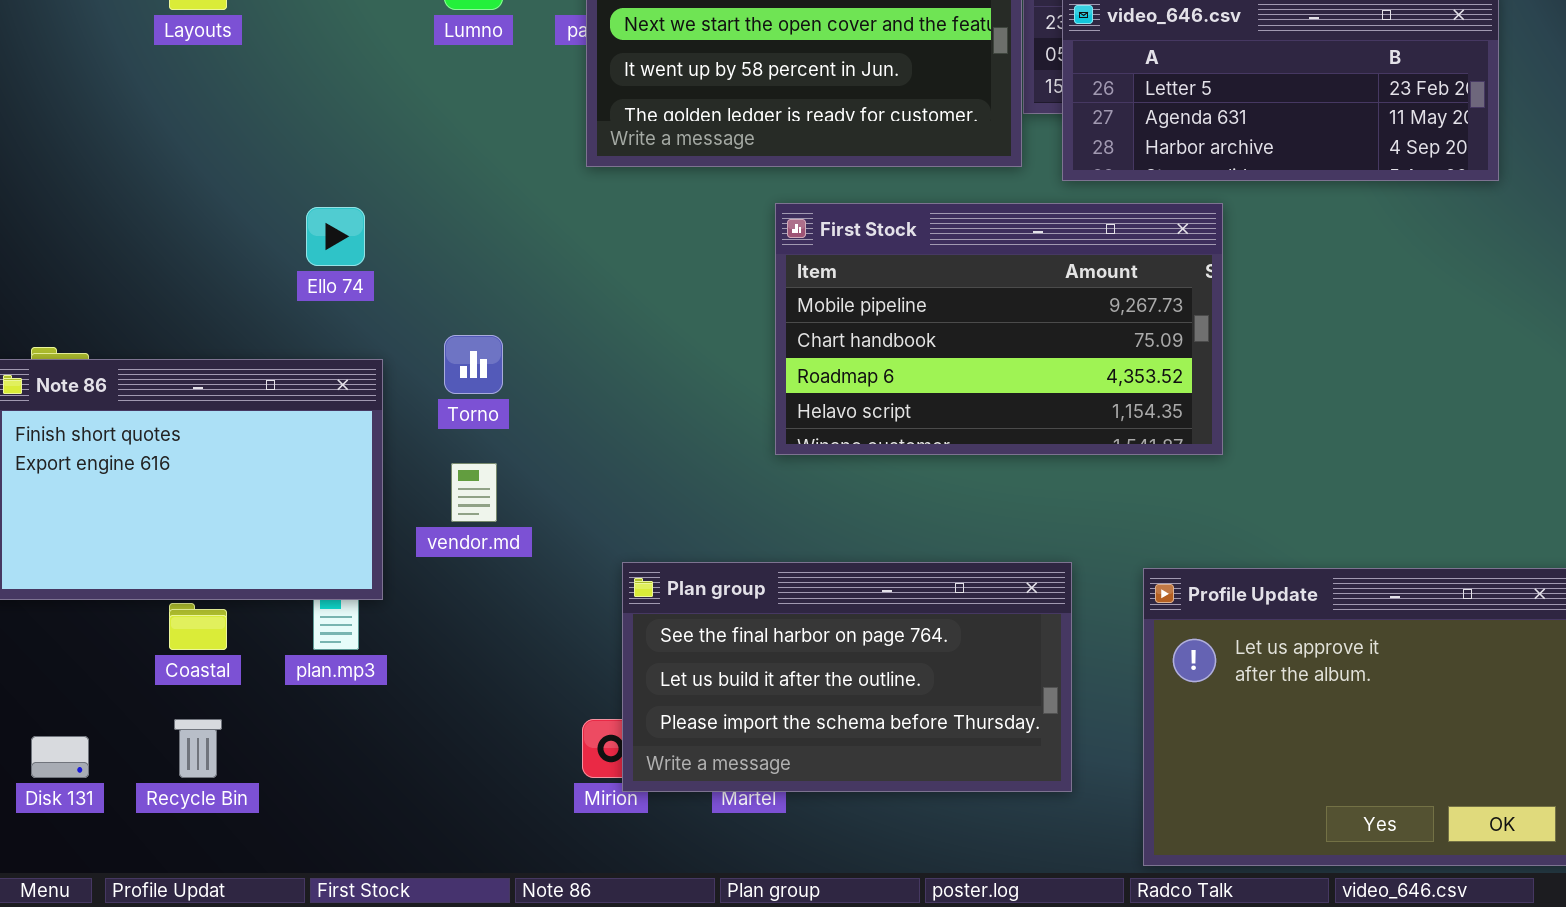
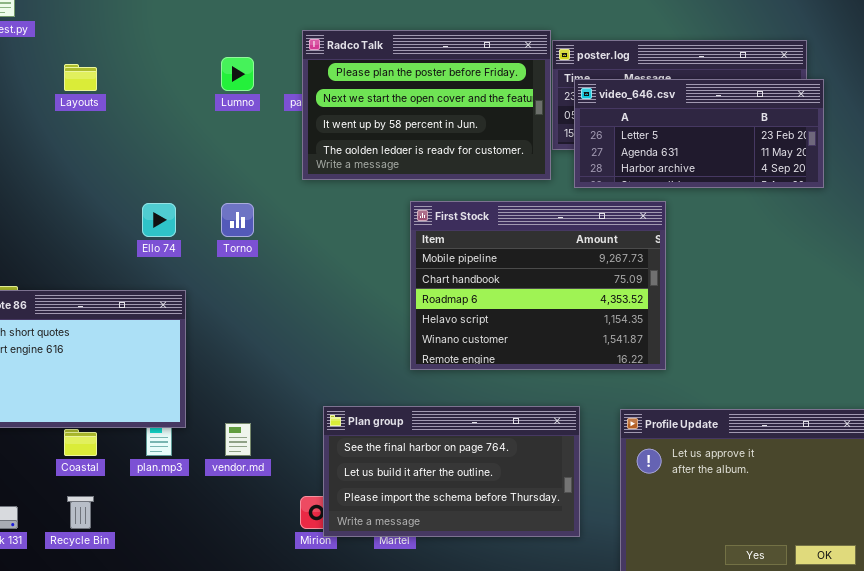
First Stock: [775,203,1223,455] -> [410,201,666,370], resized
Torno: [444,335,503,394] -> [221,203,254,237], moved
vendor.md: [451,463,497,522] -> [225,423,251,456], moved

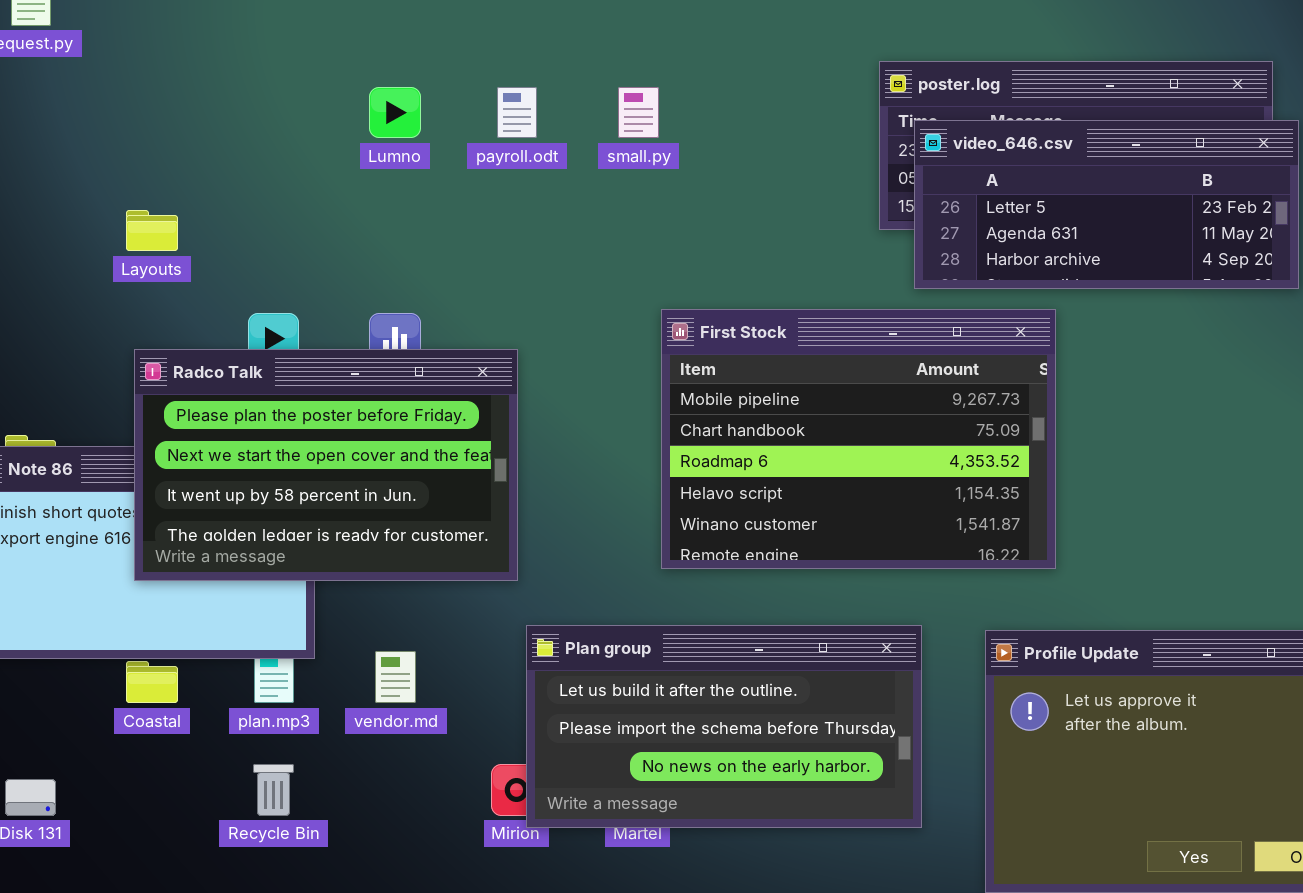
Radco Talk: [302,30,551,180] -> [134,349,518,581], moved
Layouts: [64,64,97,91] -> [126,210,178,251], moved
Plan group: [323,406,580,537] -> [526,625,922,828], scrolled down 1 row
Recycle Bin: [67,496,94,529] -> [253,764,294,816], moved

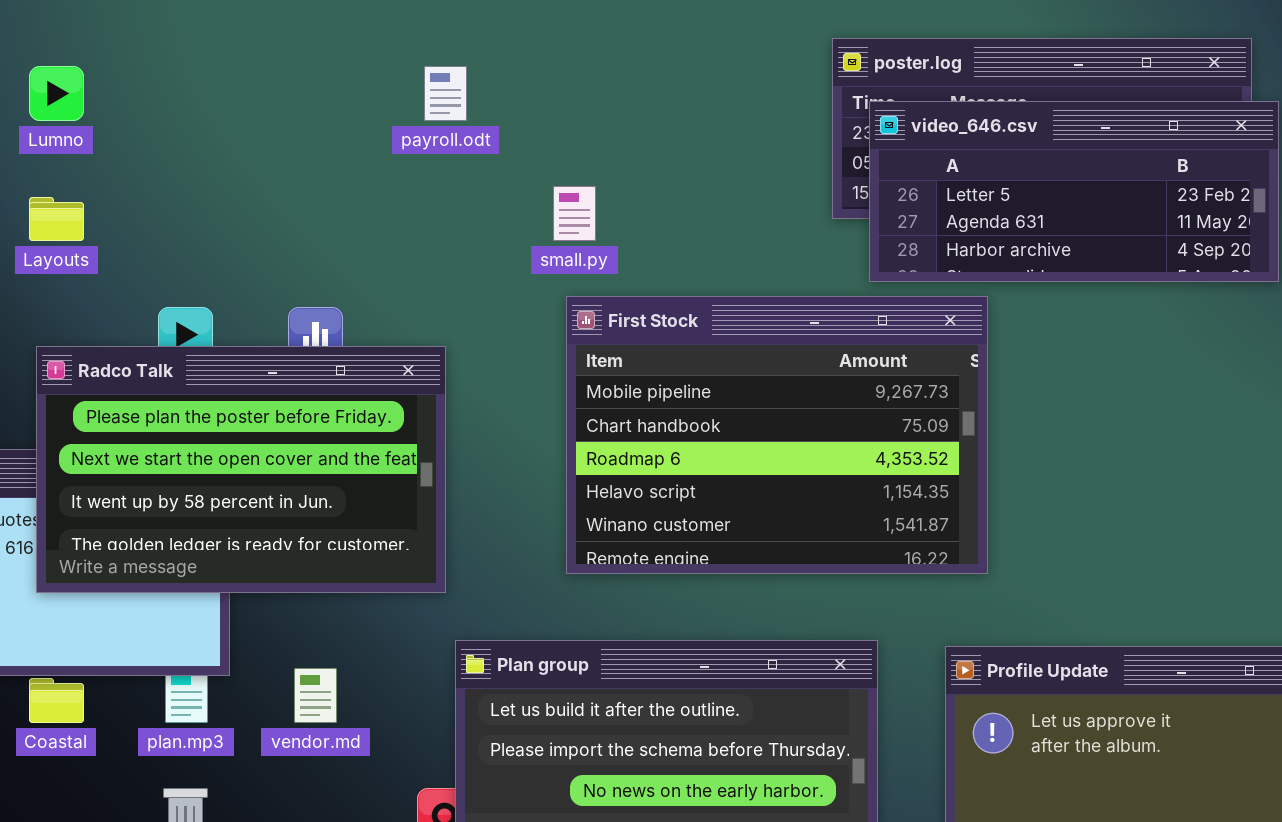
Lumno: [369,87,421,138] -> [29,66,84,121], moved
small.py: [618,87,659,138] -> [553,186,596,241], moved
First Stock: [661,309,1056,569] -> [566,296,988,574], moved

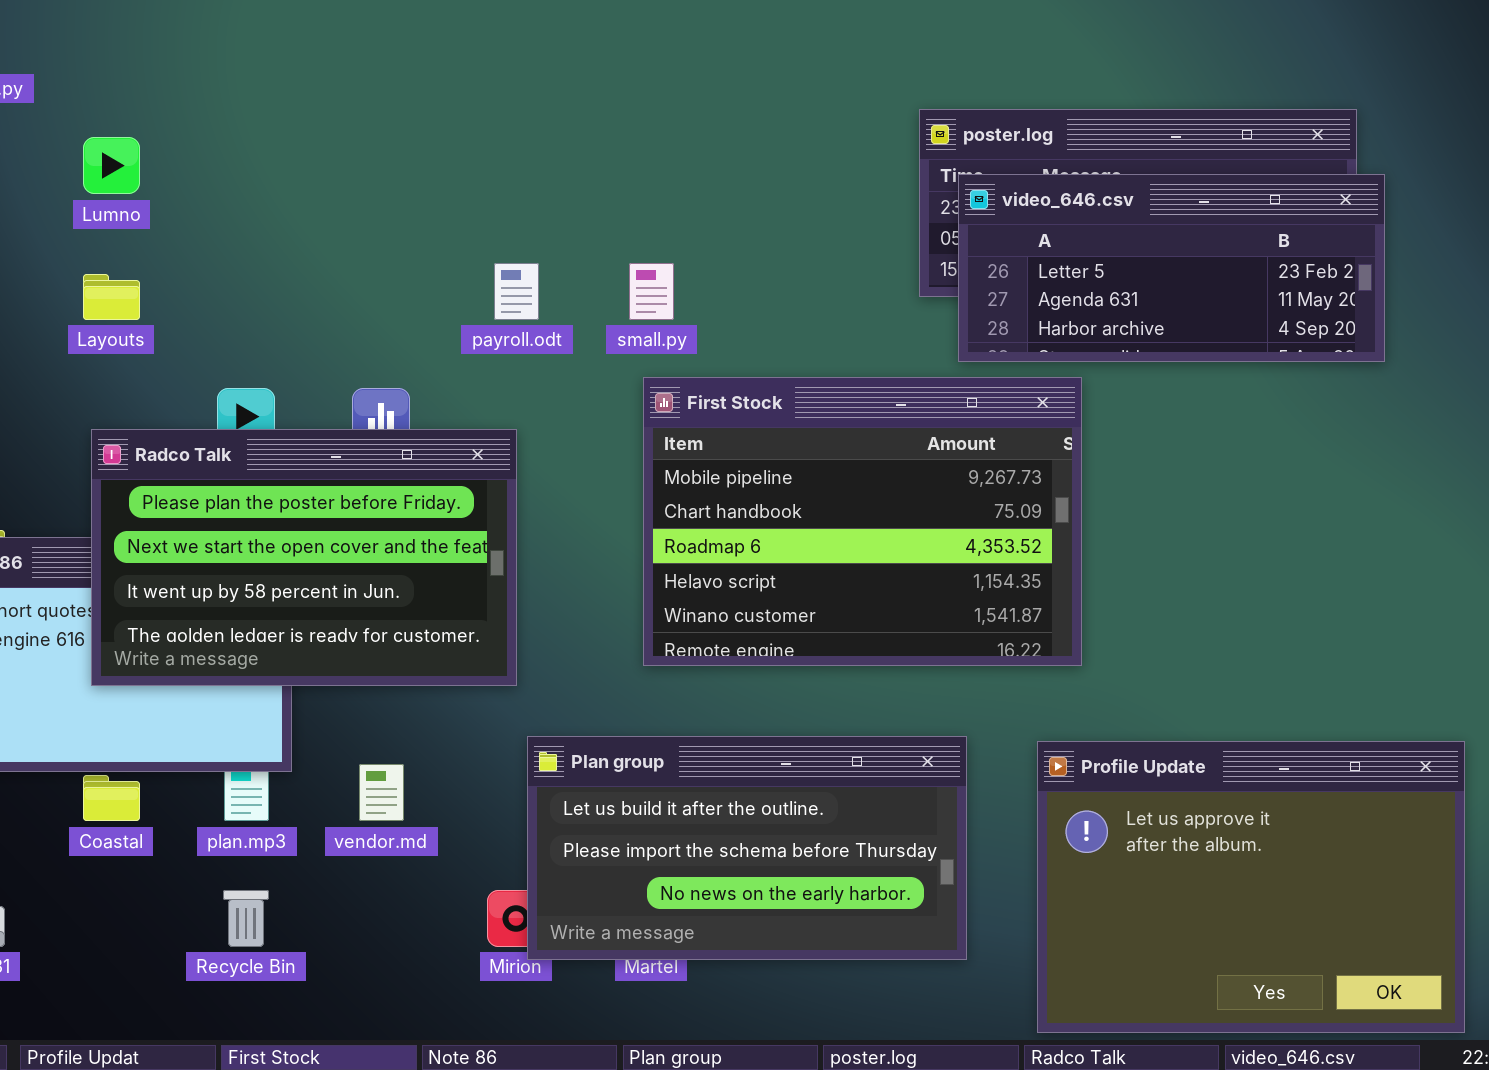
payroll.odt: [424,66,467,121] -> [494,263,539,320], moved

